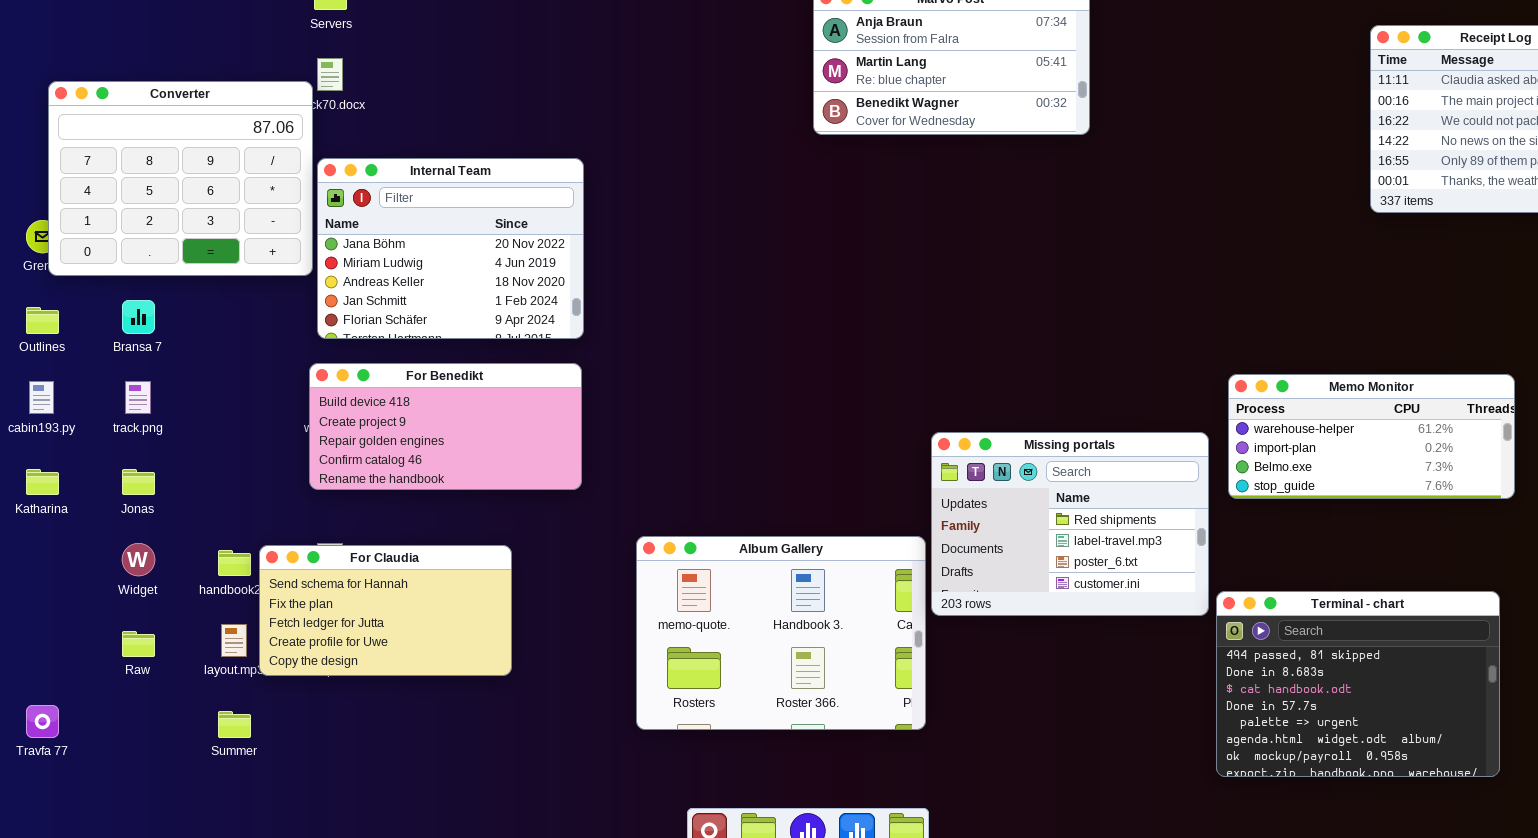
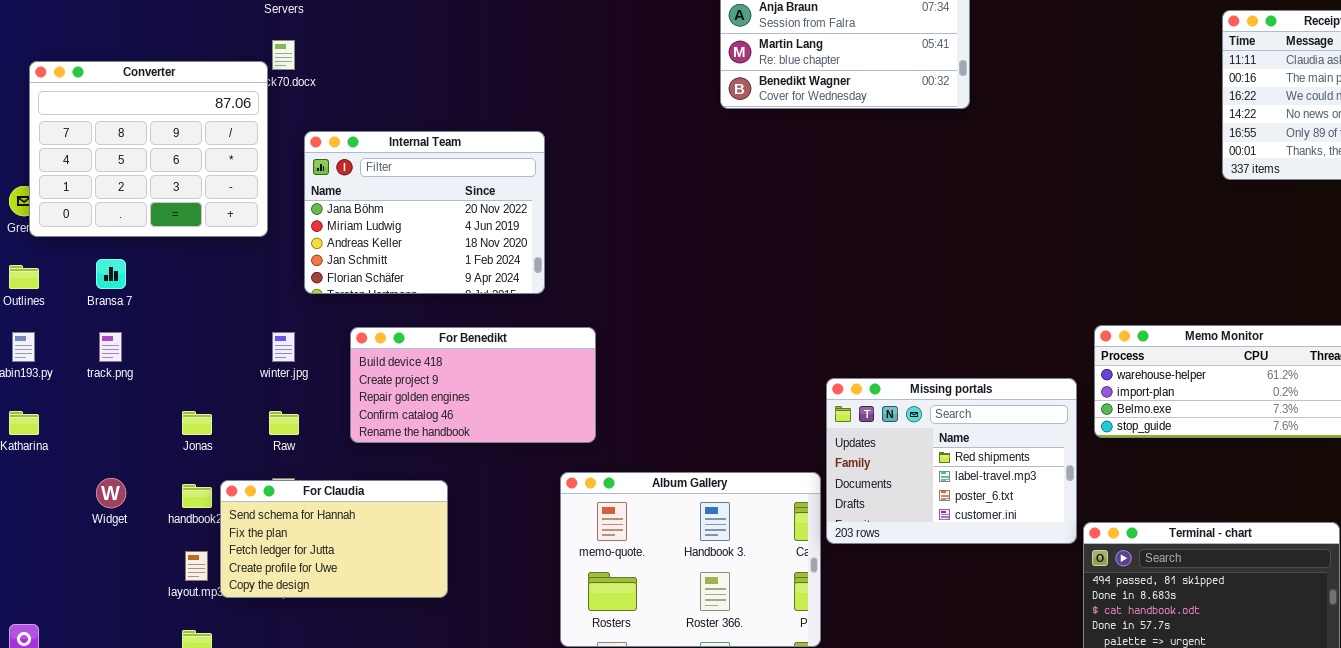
Internal Team: [317,158,584,339] -> [304,131,545,294], moved
For Benedikt: [309,363,582,490] -> [350,327,596,443], moved
Jonas: [122,469,155,495] -> [182,411,212,435], moved
Raw: [122,631,155,657] -> [269,411,299,435], moved

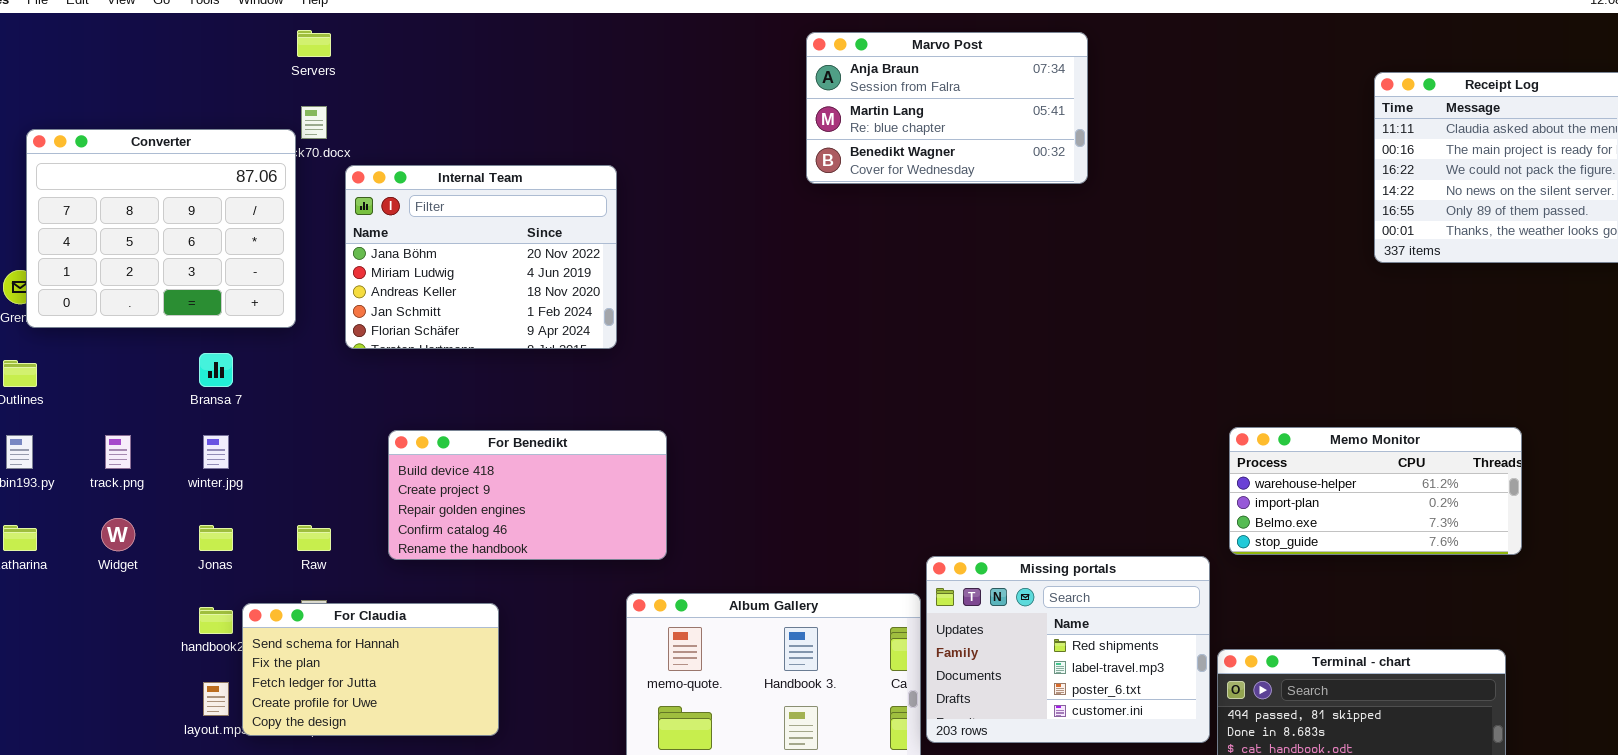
Internal Team: [304,131,545,294] -> [345,165,617,349], moved
Bransa 7: [96,259,126,289] -> [199,353,233,387], moved
winter.jpg: [272,332,295,362] -> [203,435,229,469], moved
Missing portals: [826,378,1077,544] -> [926,556,1210,743], moved
Widget: [96,478,126,508] -> [101,518,135,551], moved

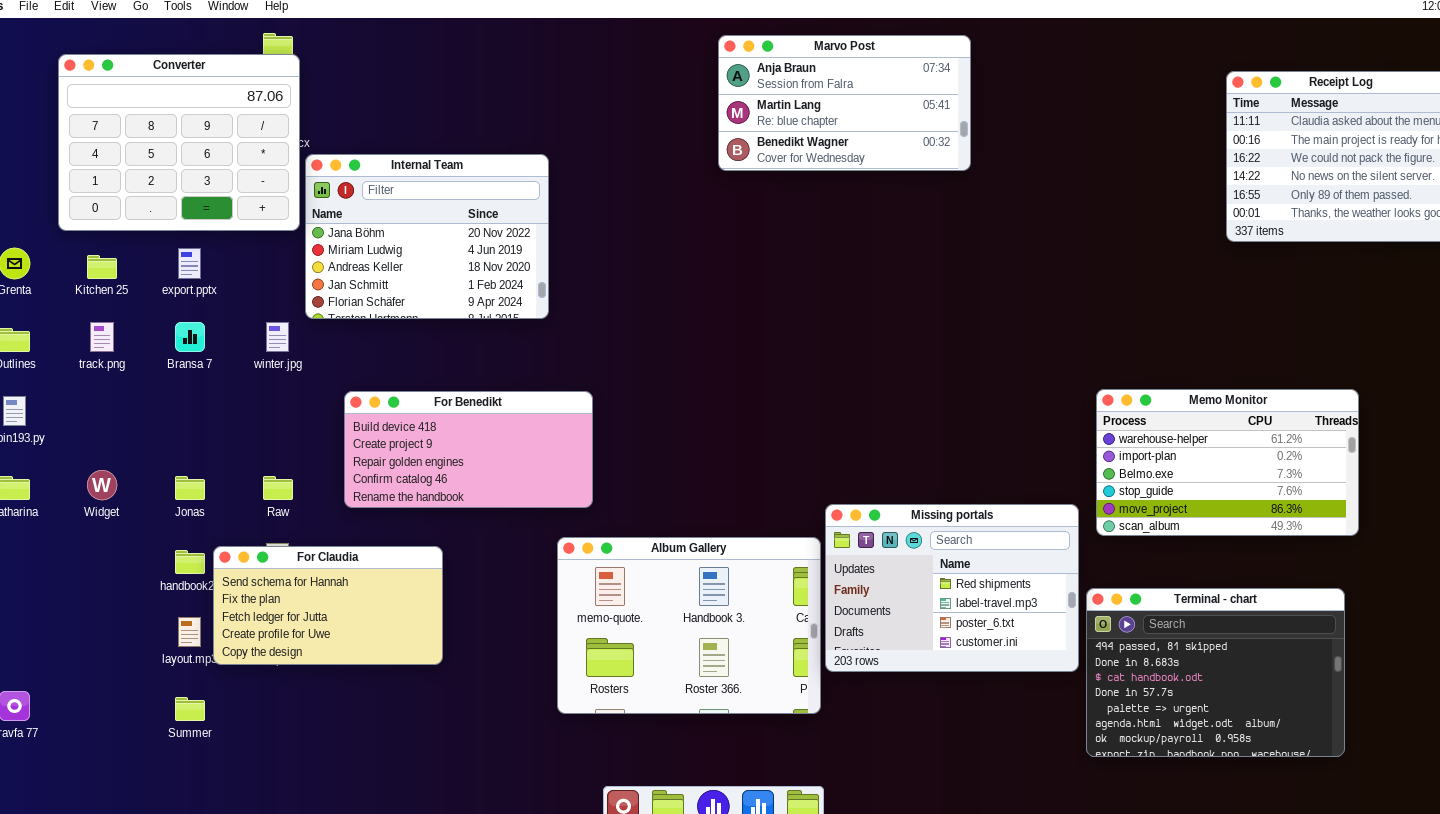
Converter: [26,129,296,328] -> [58,54,300,231], moved
Memo Monitor: [1229,427,1522,555] -> [1096,389,1359,536], resized
track.png: [105,435,131,469] -> [90,322,114,352], moved
winter.jpg: [203,435,229,469] -> [266,322,289,352], moved

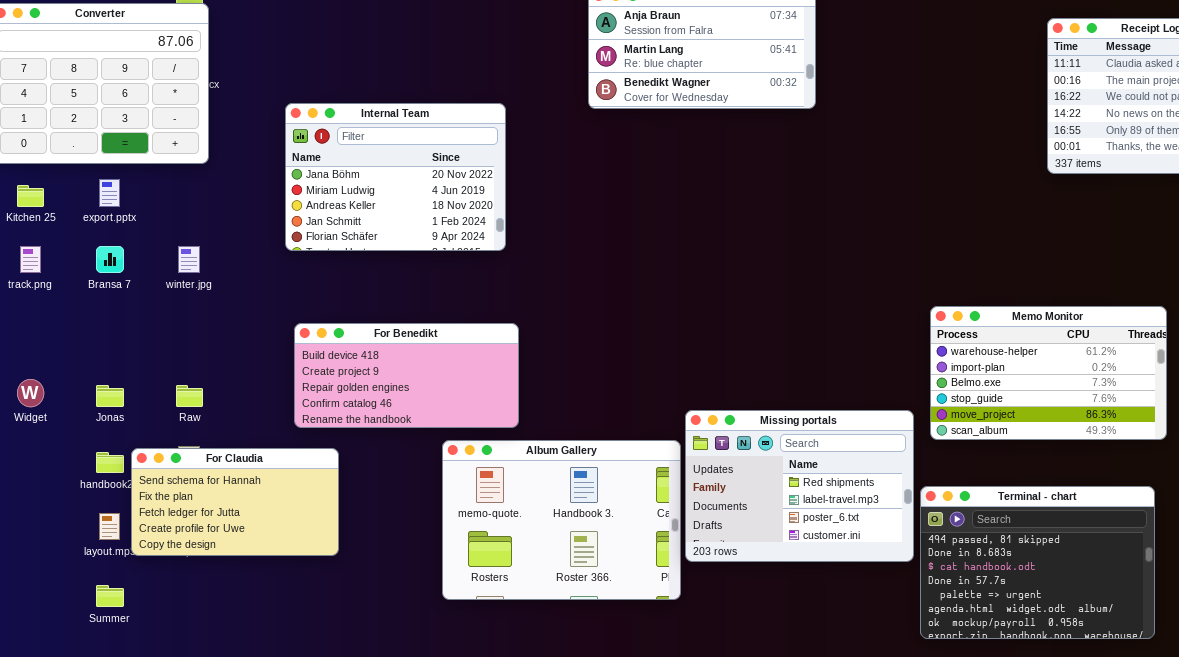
Internal Team: [305,154,549,319] -> [285,103,506,251], moved
For Benedikt: [344,391,593,508] -> [294,323,519,428], moved

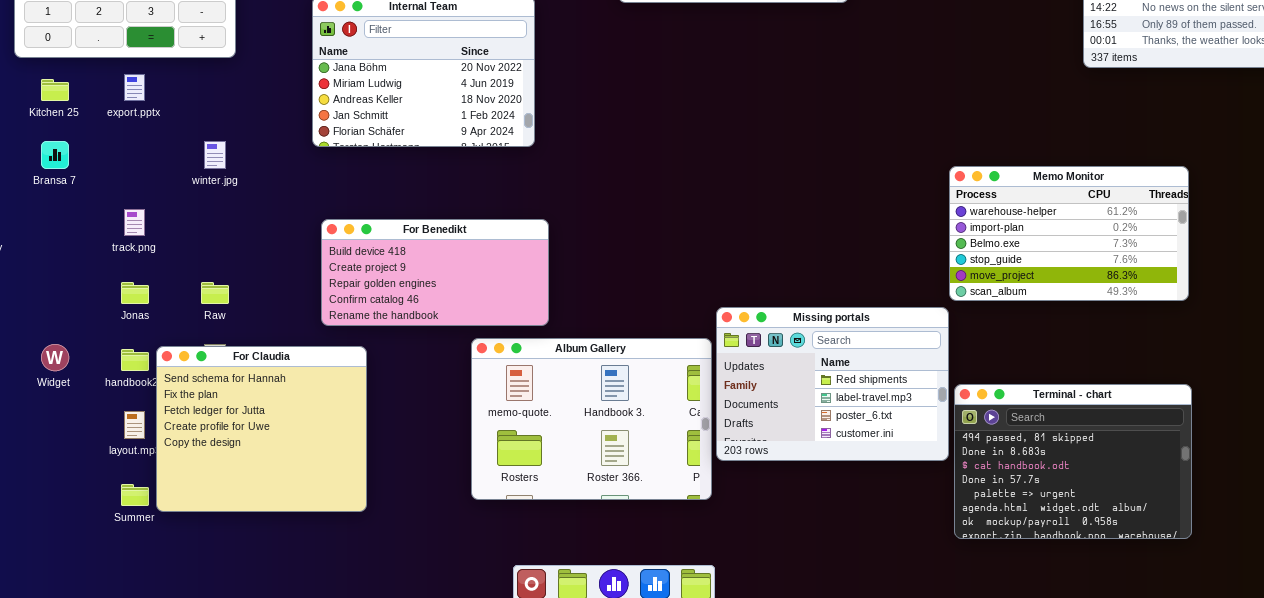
track.png: [20,246,41,273] -> [124,209,145,236], moved
Bransa 7: [96,246,124,273] -> [41,141,69,169], moved
Memo Monitor: [930,306,1167,440] -> [949,166,1189,301], moved
Widget: [17,379,44,407] -> [41,344,69,371], moved
For Claudia: [131,448,339,556] -> [156,346,367,512], resized

